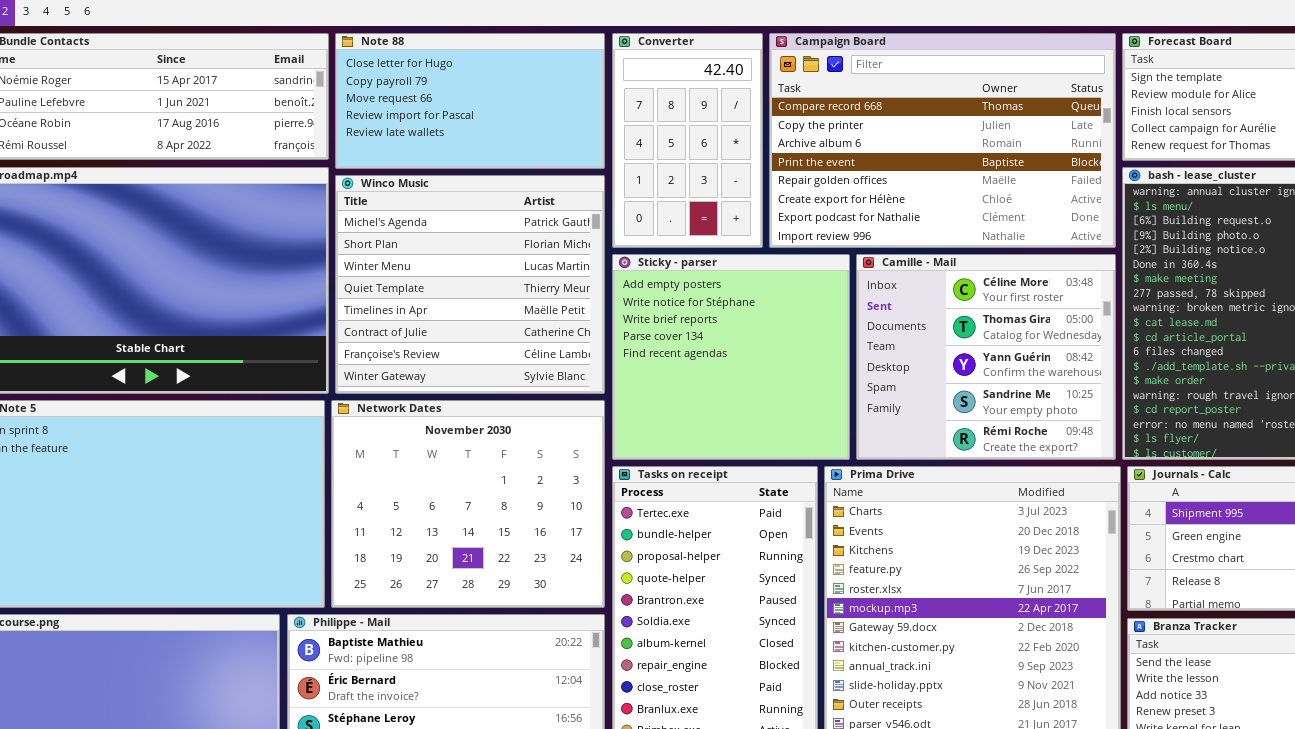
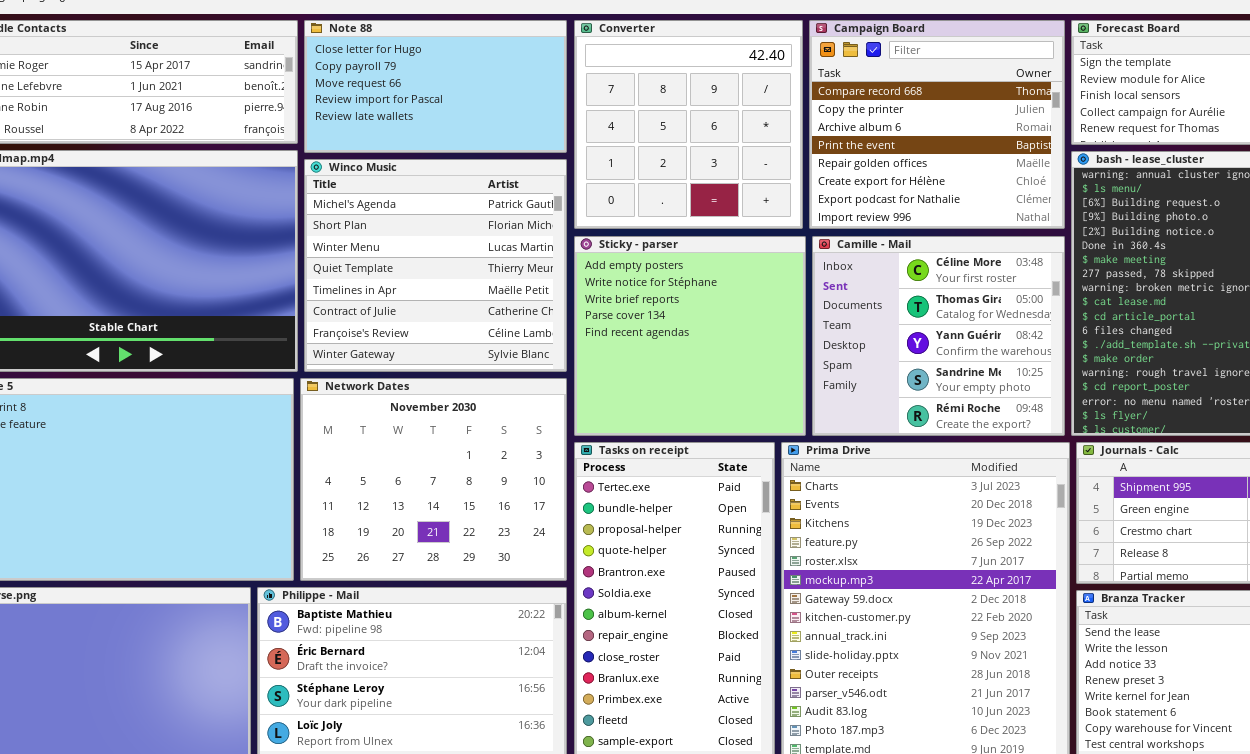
Converter: [612,33,763,248] -> [574,20,803,229], resized
Campaign Board: [769,33,1116,248] -> [809,20,1065,229], resized

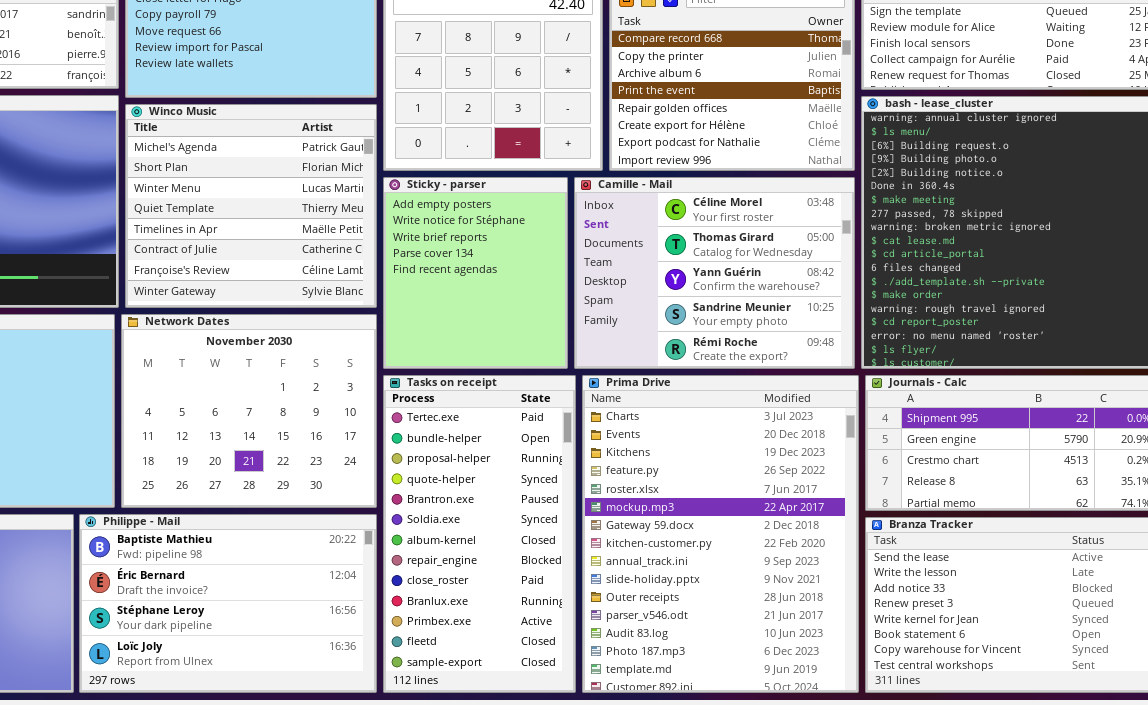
Sticky - parser: [574,236,806,436] -> [383,177,568,369], resized
Camille - Mail: [812,236,1065,436] -> [574,177,855,369], resized

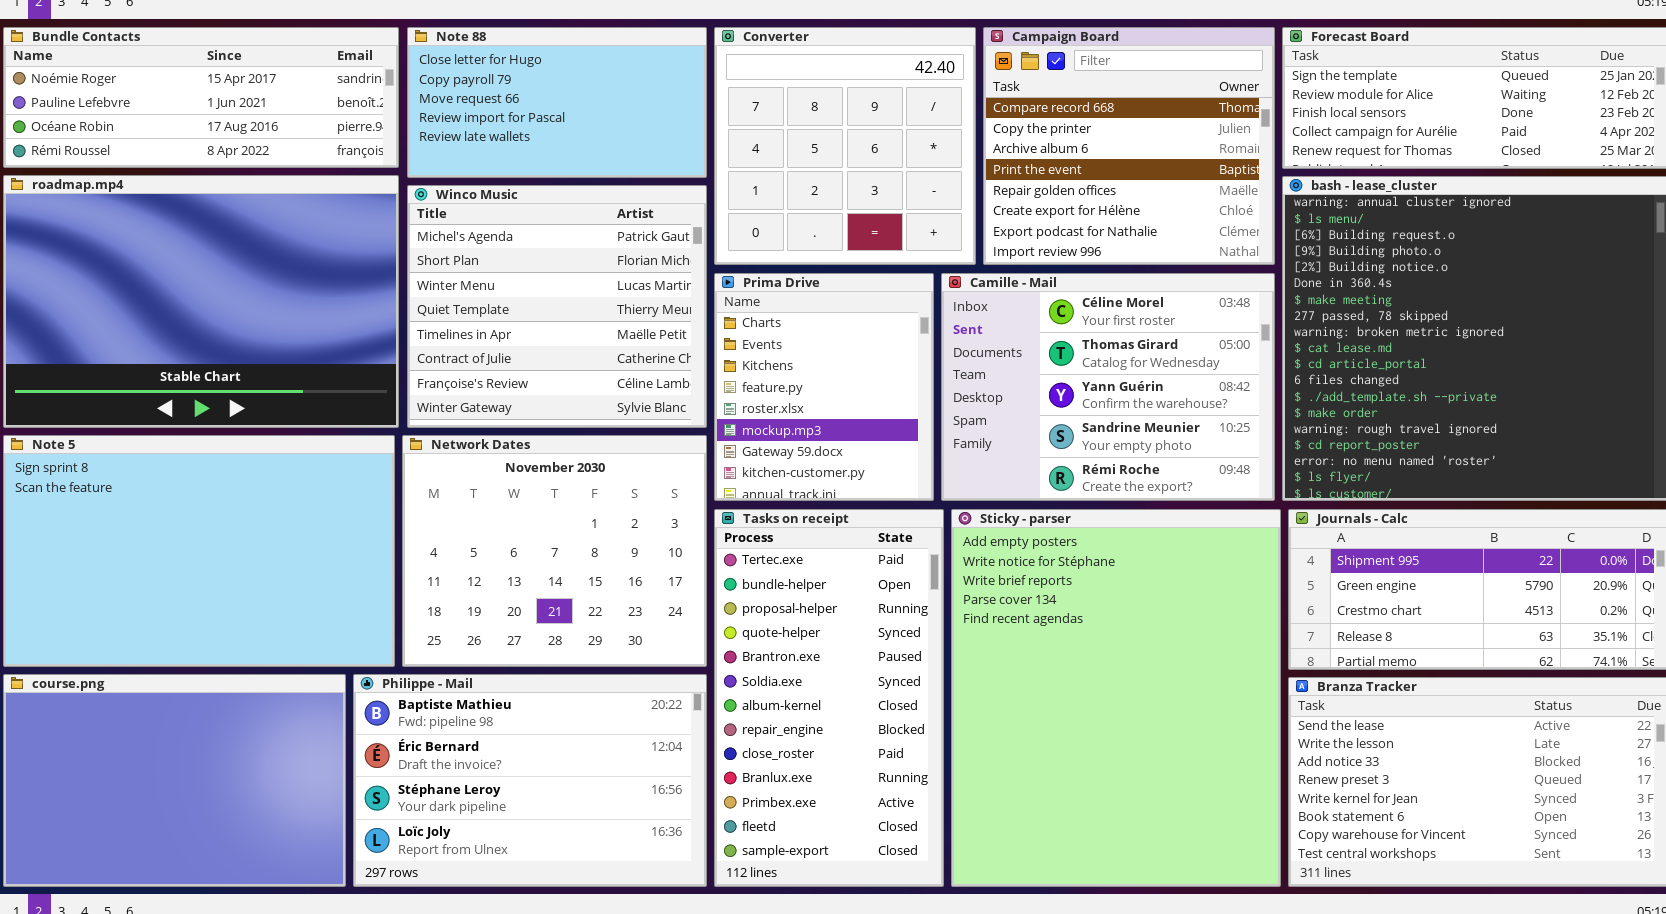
Sticky - parser: [383,177,568,369] -> [951,509,1281,887], moved, resized
Prima Drive: [582,375,859,693] -> [714,273,934,501], moved, resized

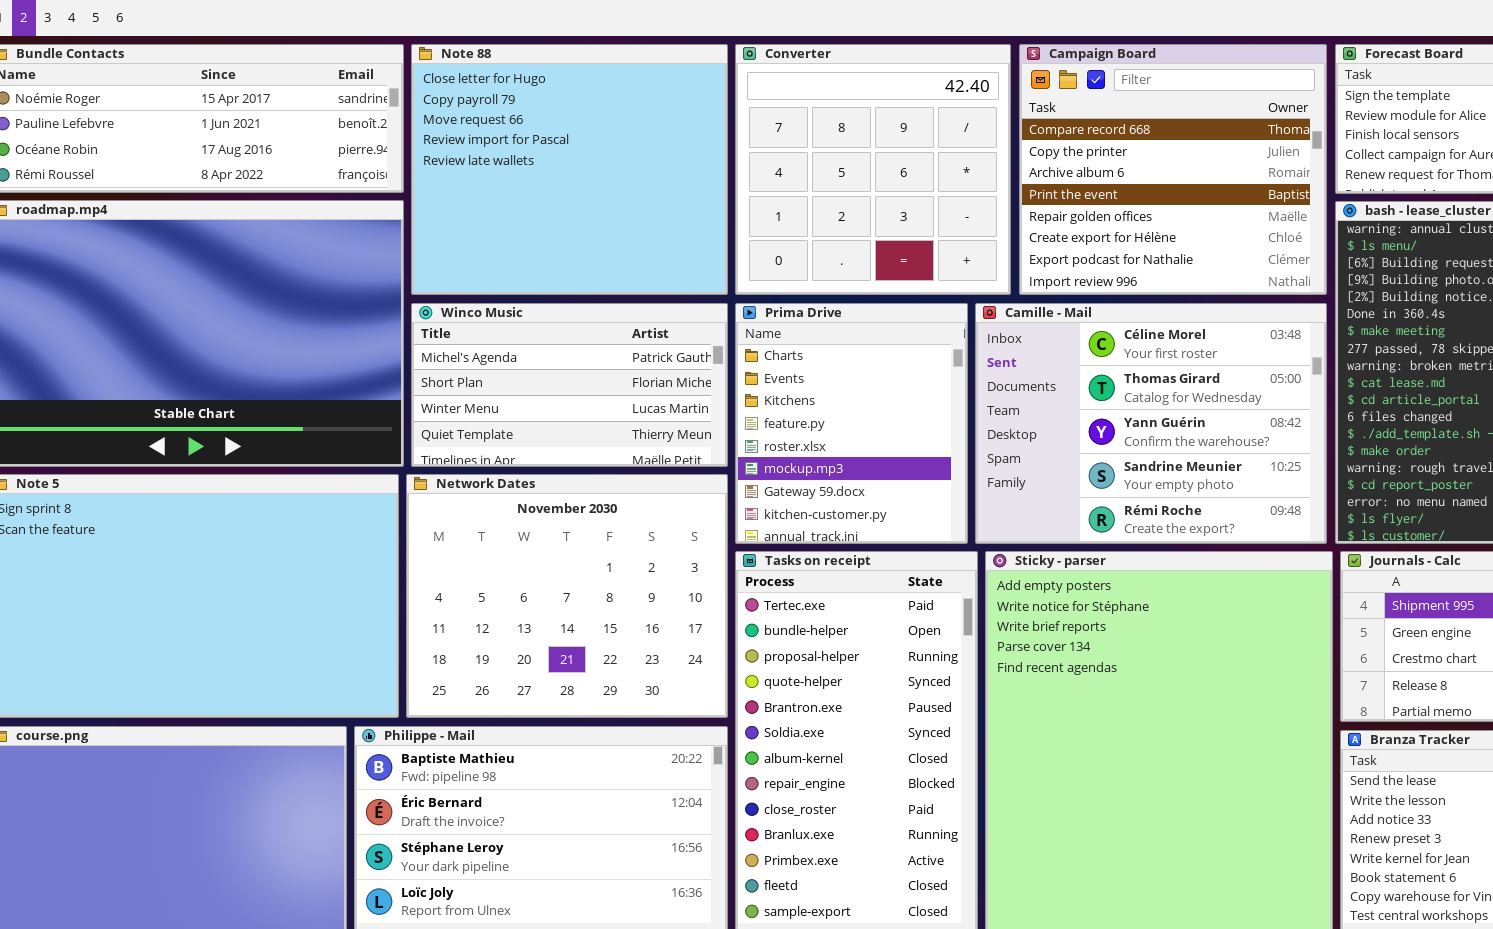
Note 88: [407,27,707,178] -> [411,44,728,295], resized
Winco Music: [407,185,707,428] -> [411,303,728,467], resized

